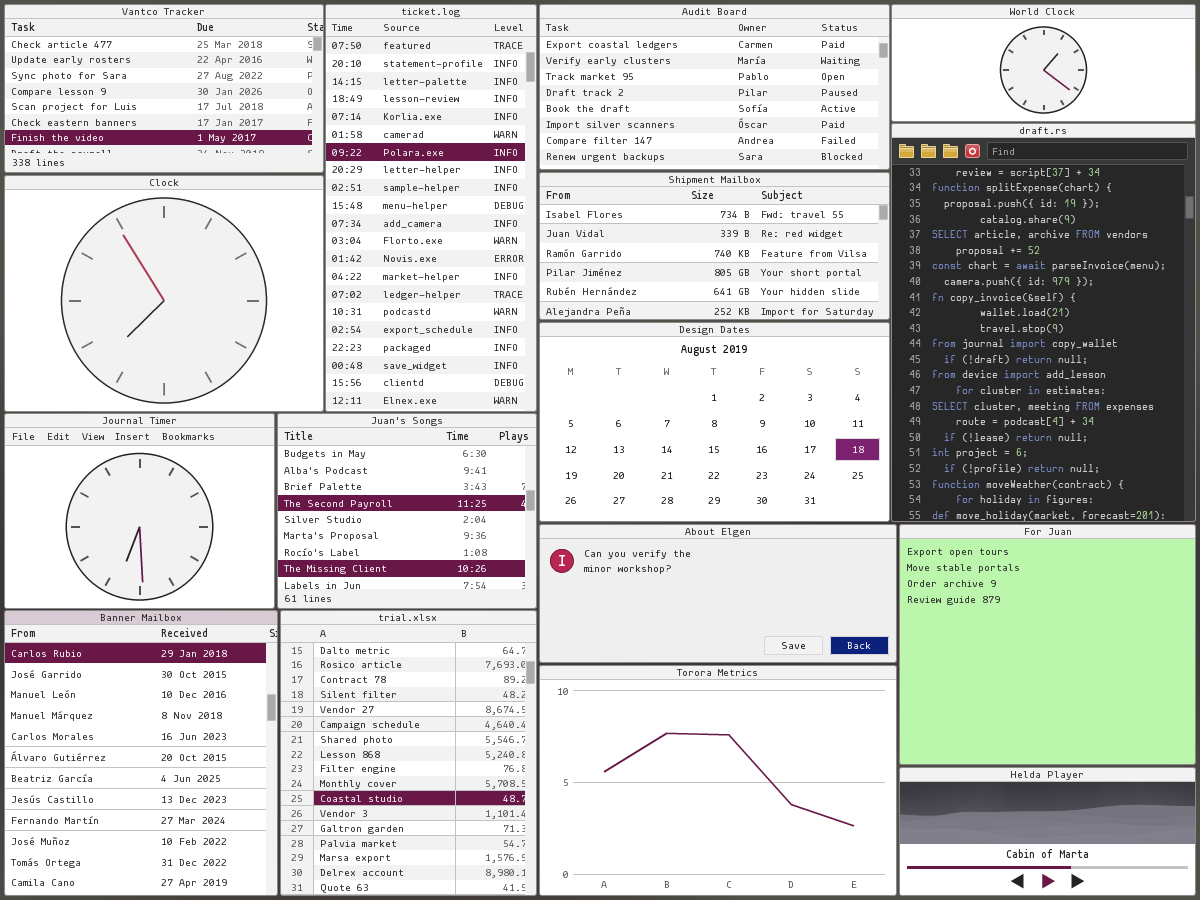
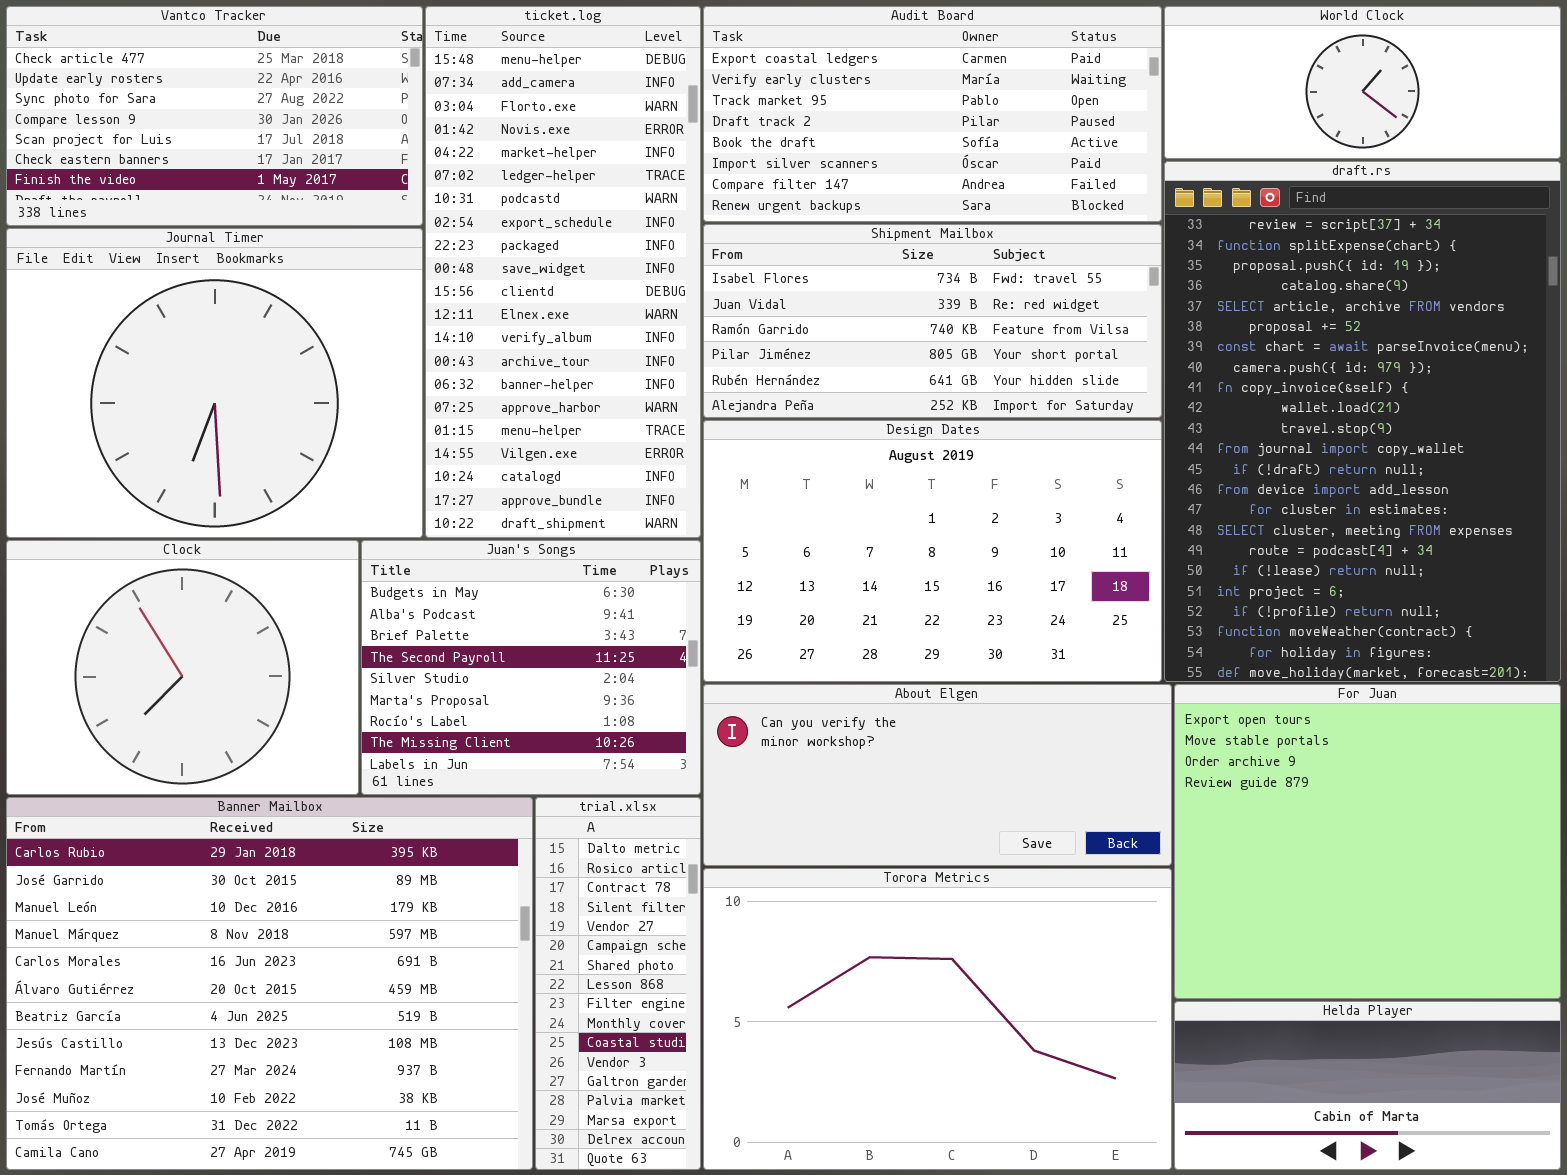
ticket.log: [325,4,537,412] -> [425,6,701,538], scrolled down 9 rows
Clock: [4,175,324,412] -> [6,540,359,795], moved, resized
Journal Timer: [4,413,275,609] -> [6,228,423,538], moved, resized
Banner Mailbox: [4,610,278,896] -> [6,797,533,1170], resized
trial.xlsx: [280,610,537,896] -> [535,797,701,1170], resized

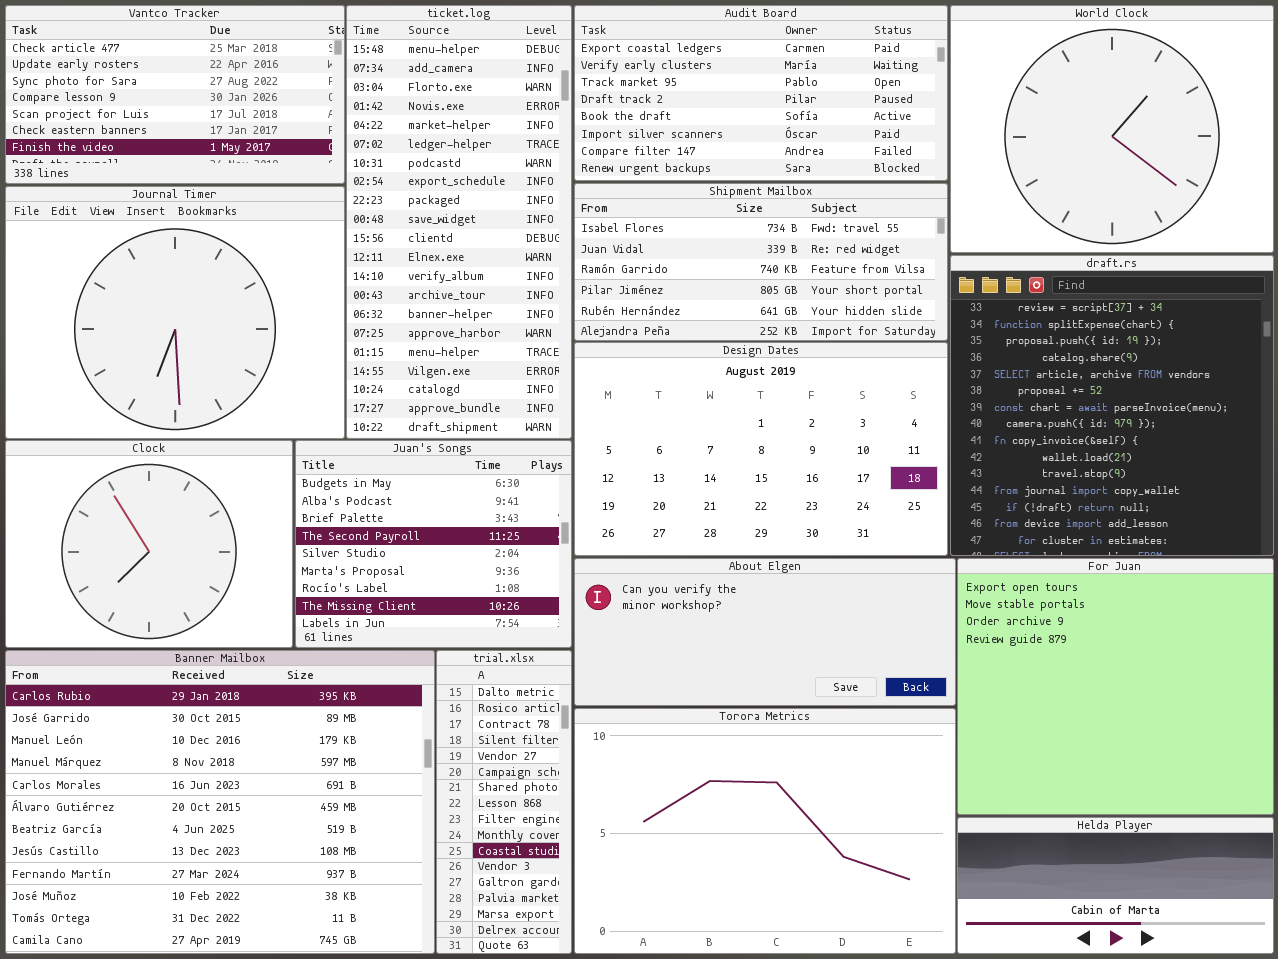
World Clock: [1164,6,1561,159] -> [950,5,1274,253], resized
draft.rs: [1164,161,1561,682] -> [950,255,1274,556], resized

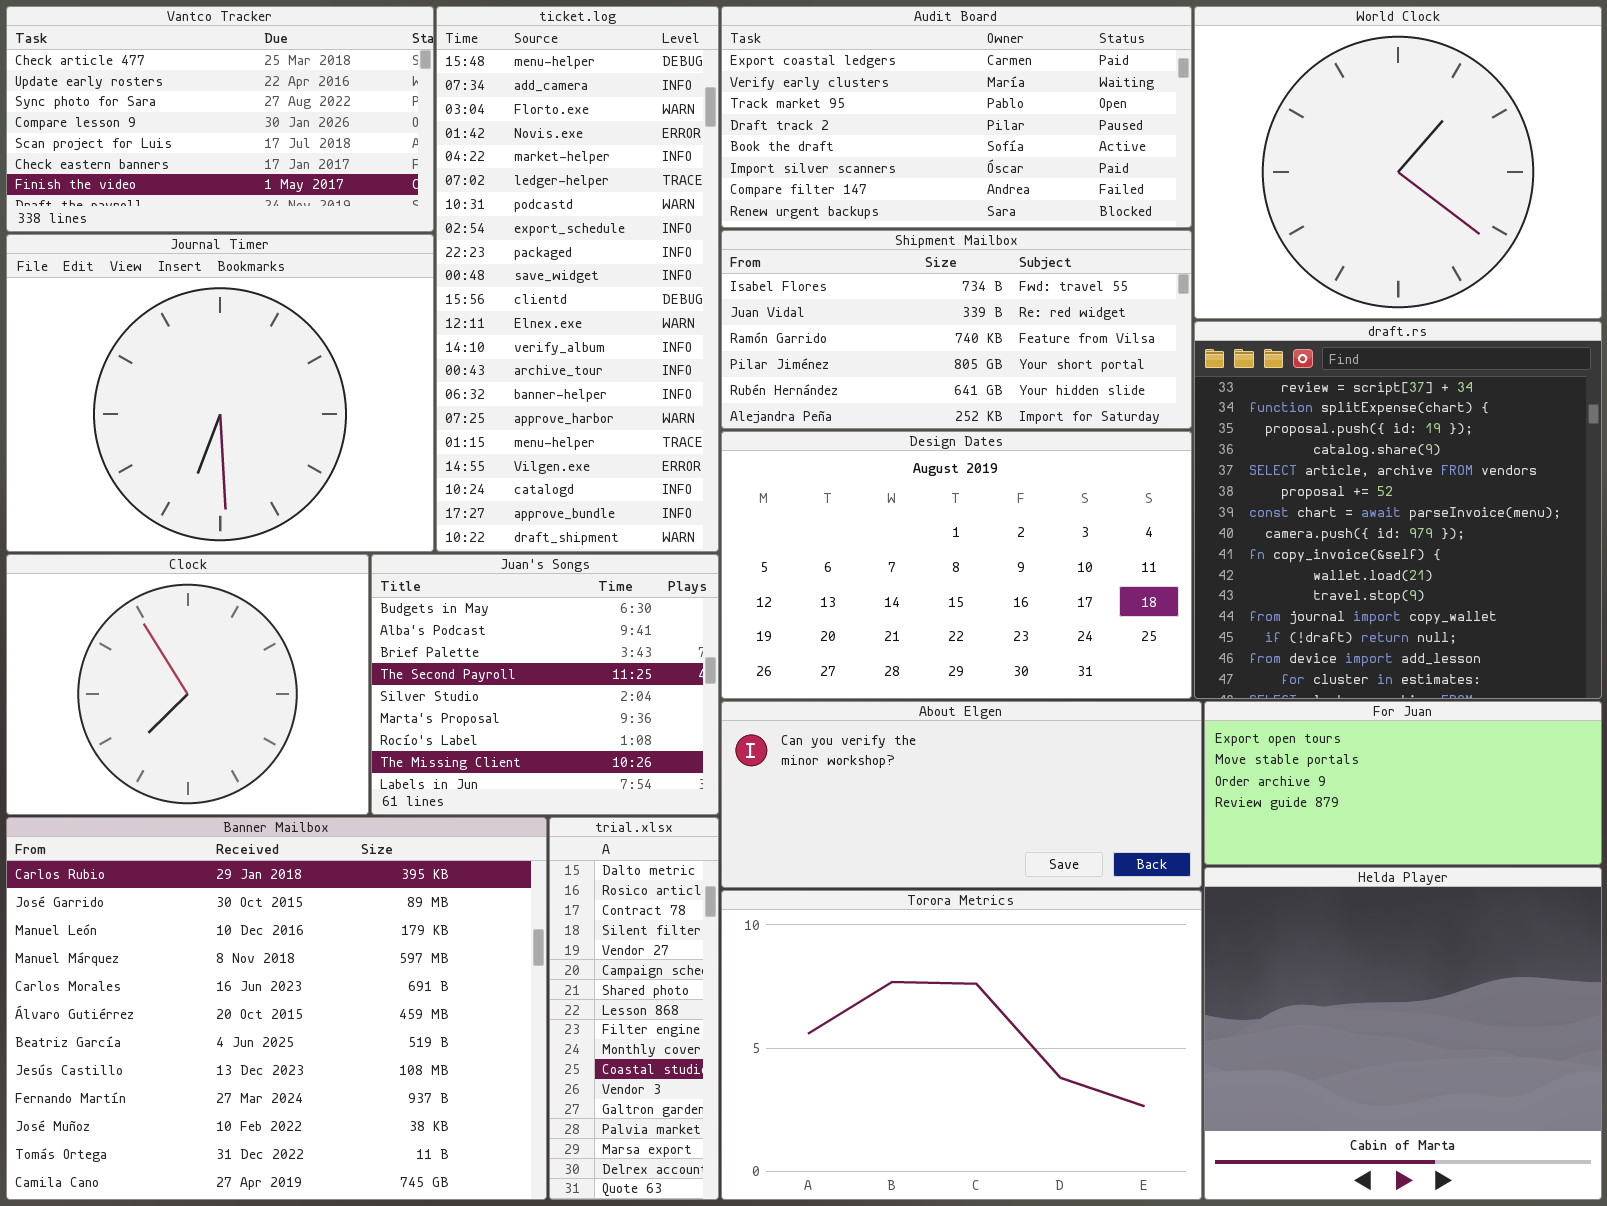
For Juan: [957,558,1274,815] -> [1204,701,1602,865], resized
Helda Player: [957,817,1274,954] -> [1204,867,1602,1200], resized

